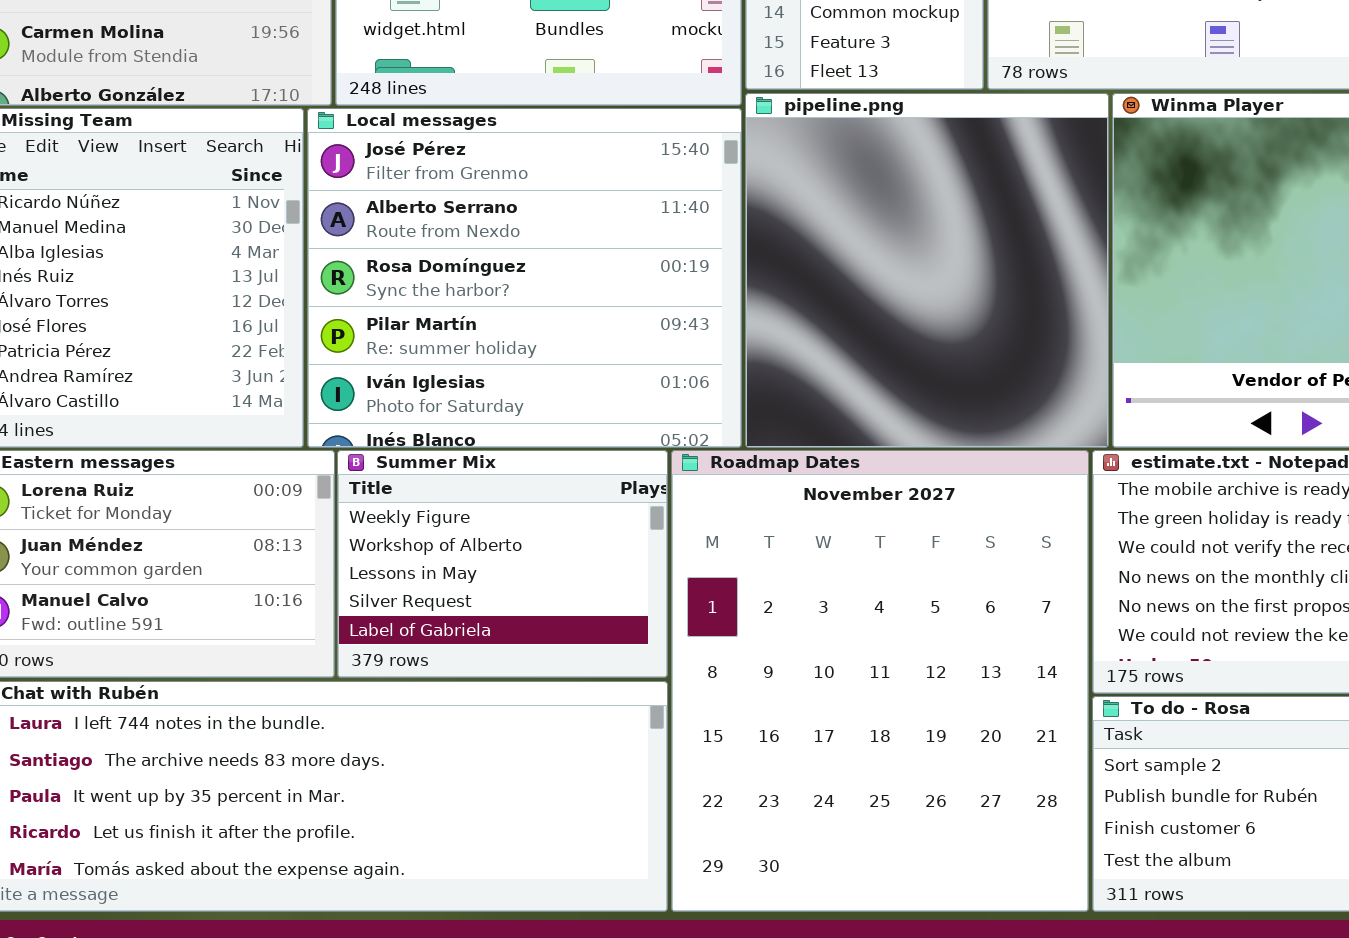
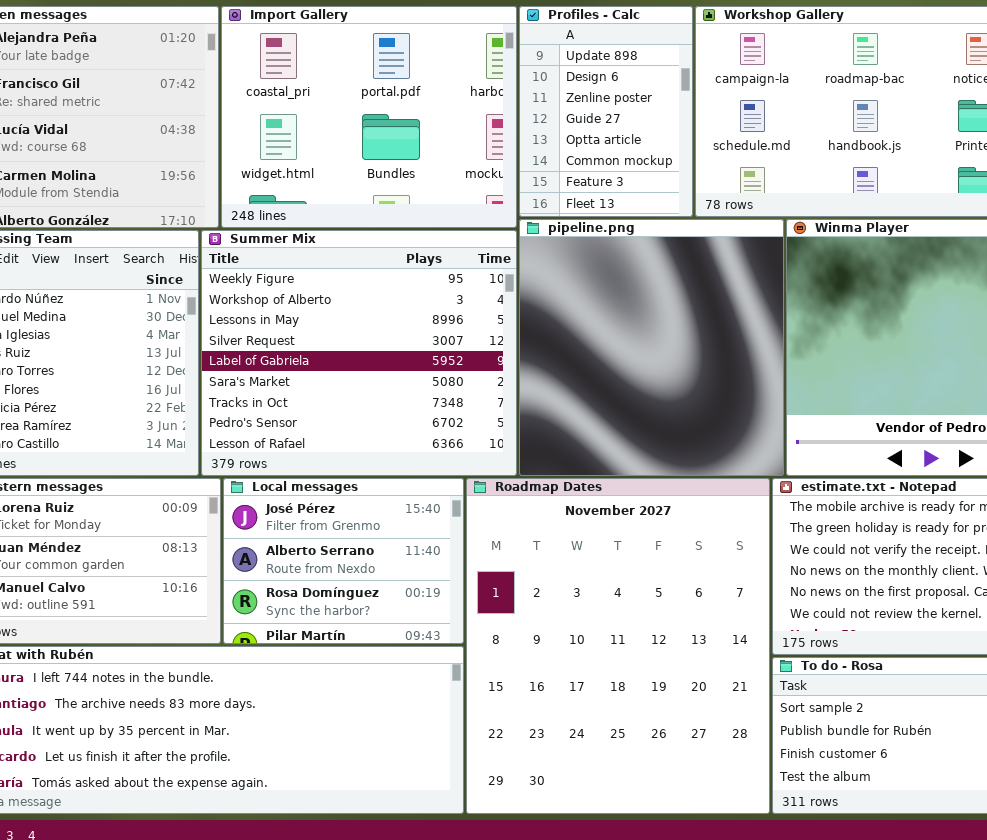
Local messages: [307,108,742,448] -> [223,478,464,644], moved, resized
Summer Mix: [337,450,668,678] -> [201,230,517,476], moved, resized

